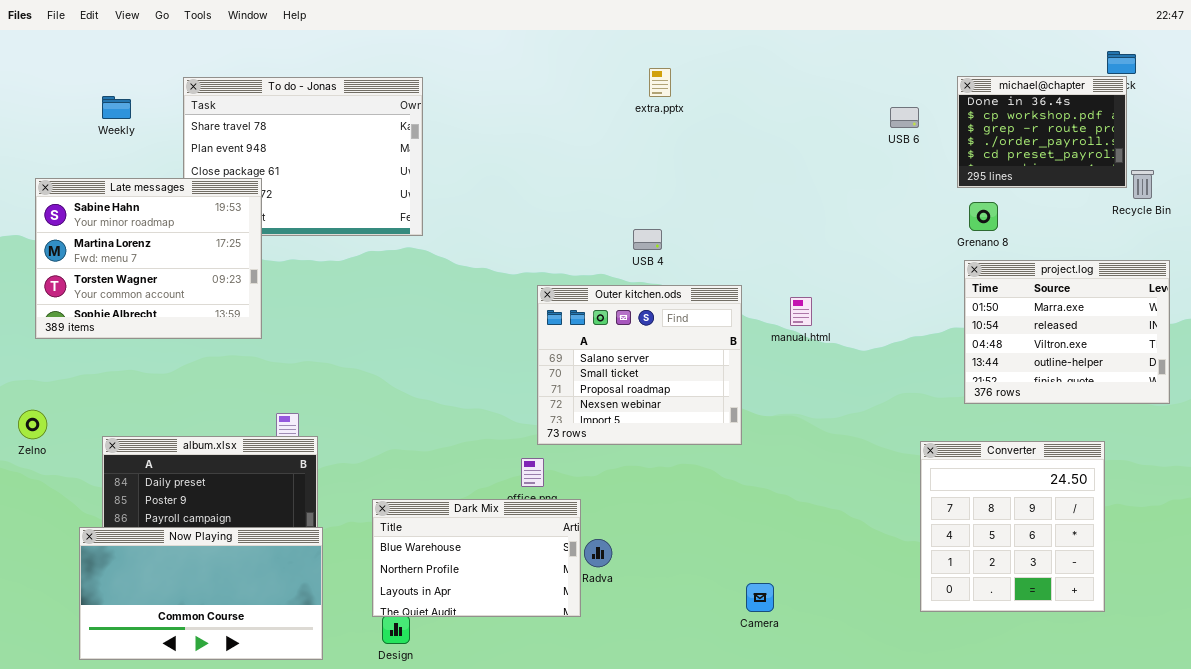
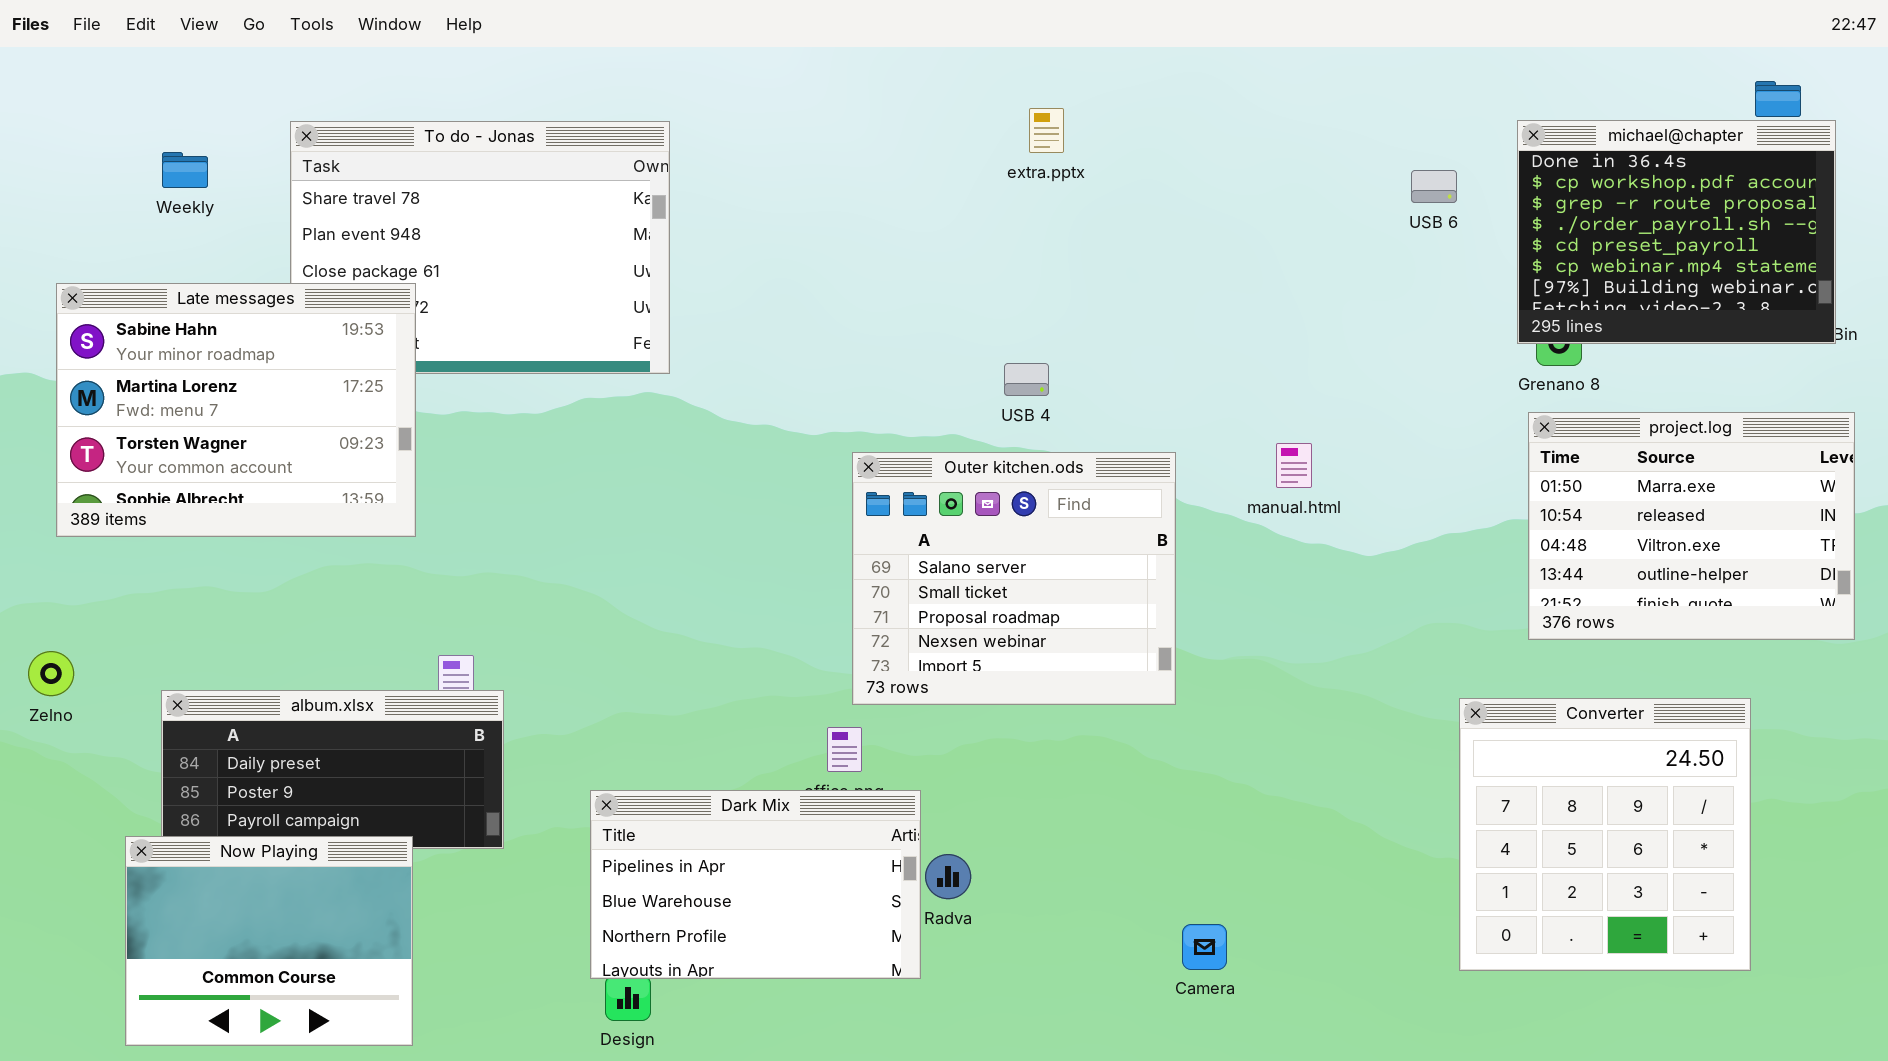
michael@chapter: [957,76,1127,188] -> [1517,120,1836,344], resized
manual.html: [790,297,812,326] -> [1276,443,1312,488], moved
Dark Mix: [372,499,581,617] -> [590,790,921,979], scrolled up 1 row
Now Playing: [79,527,323,660] -> [125,836,413,1046], resized

